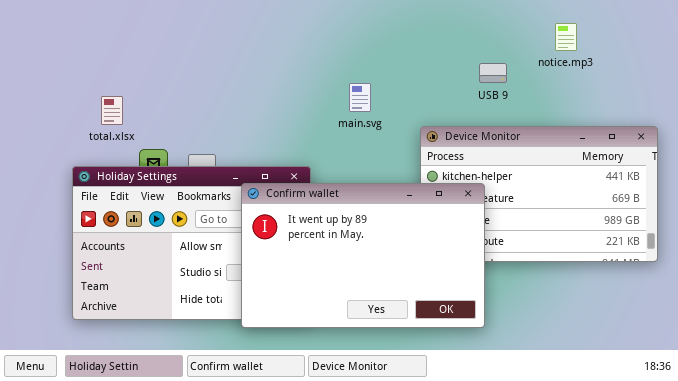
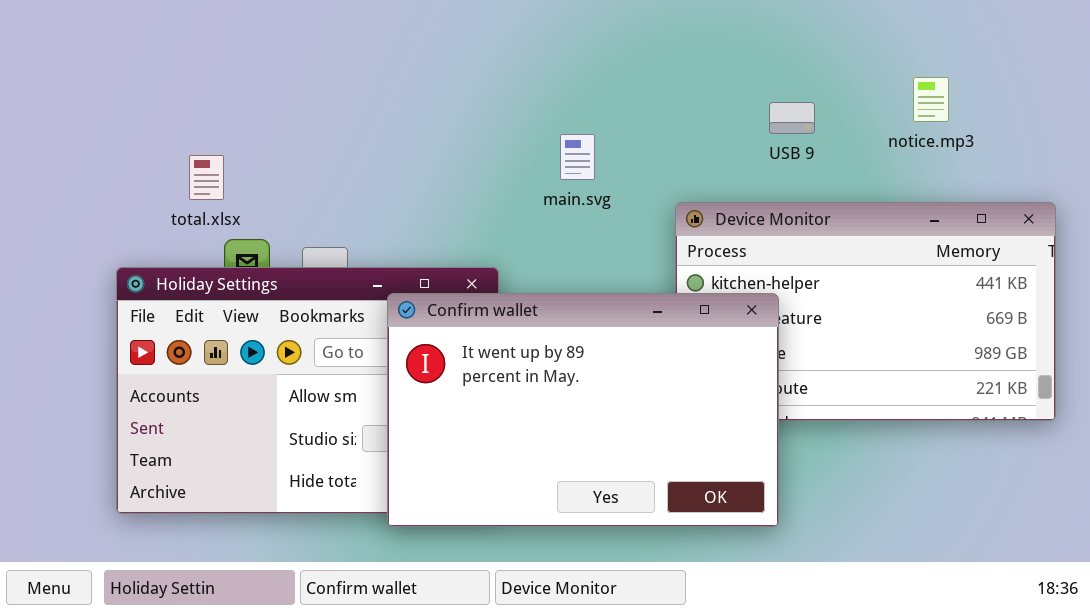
notice.mp3: [555,23,577,51] -> [913,77,949,122], moved
total.xlsx: [101,96,123,125] -> [189,155,224,200], moved

